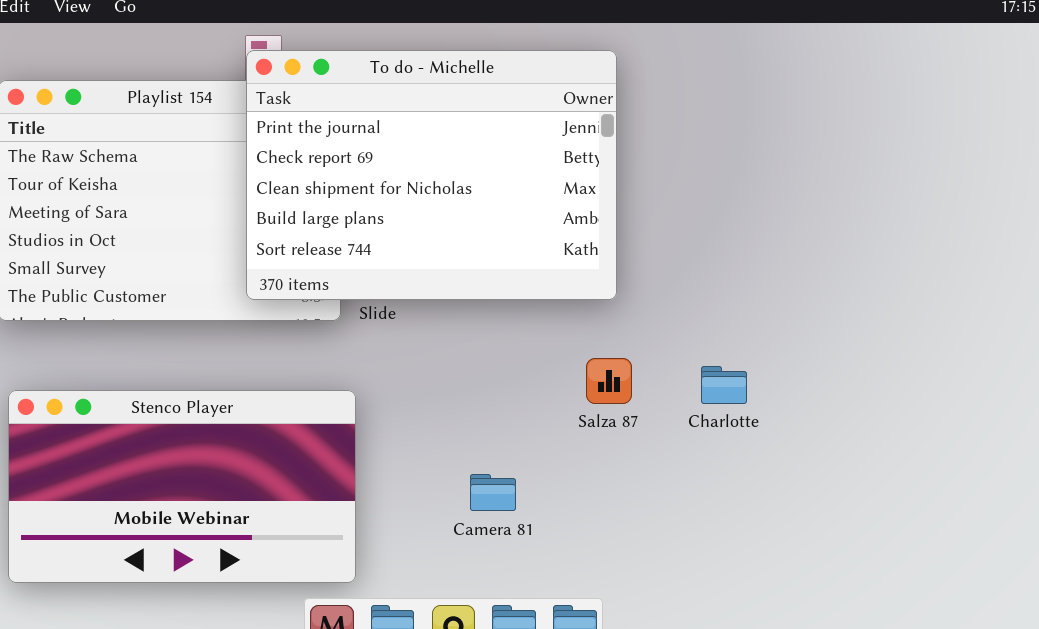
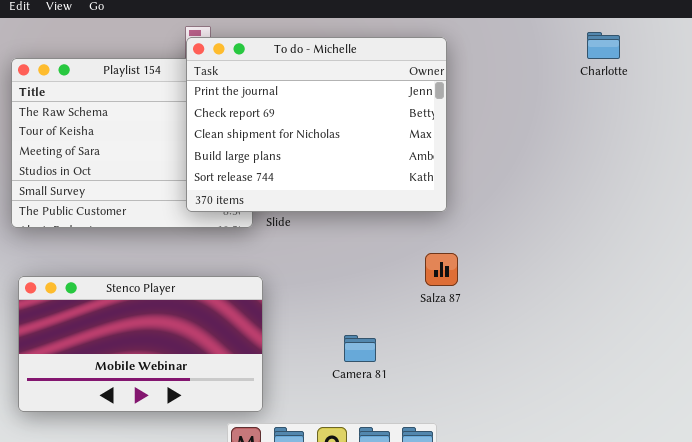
Charlotte: [701,366,747,404] -> [587,32,620,59], moved

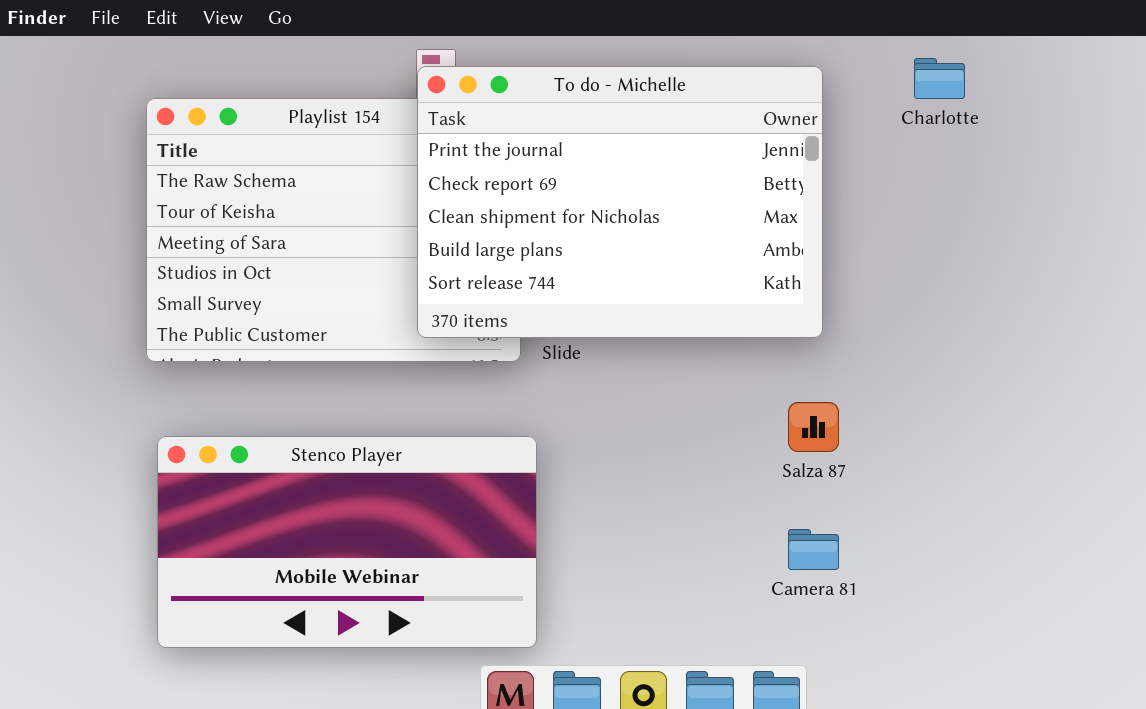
Charlotte: [587,32,620,59] -> [914,58,965,99], moved
Camera 81: [344,335,376,362] -> [788,529,839,570], moved

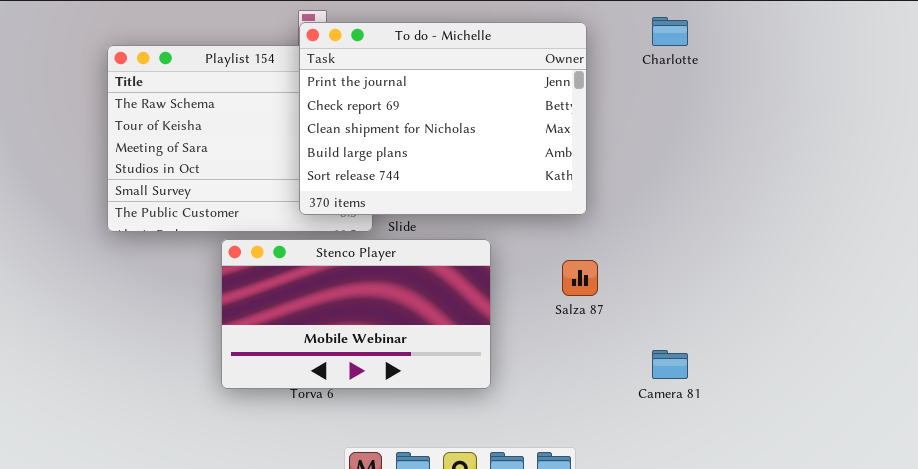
Stenco Player: [157,436,537,648] -> [221,239,491,389], moved
Camera 81: [788,529,839,570] -> [652,350,688,379], moved

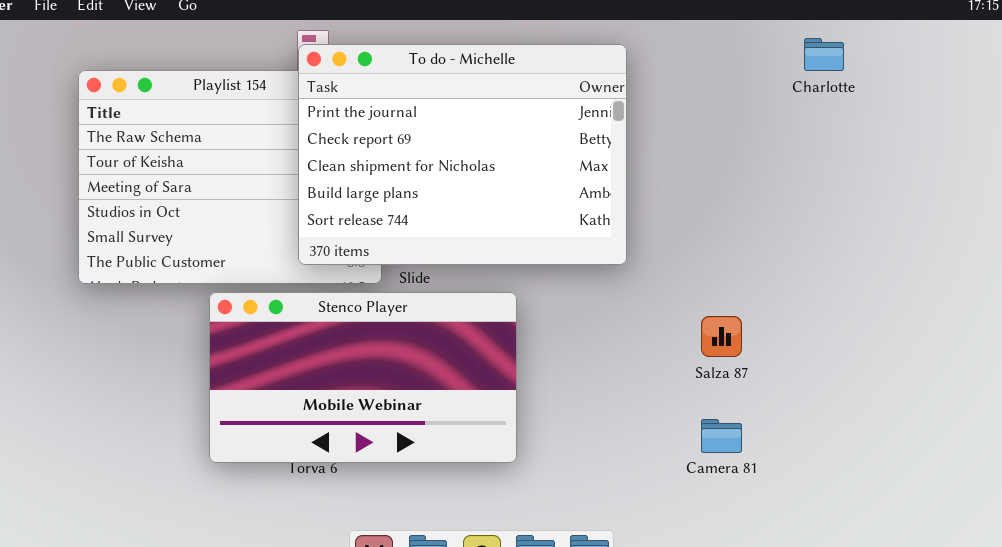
Charlotte: [652,17,688,46] -> [804,38,844,71], moved
Salza 87: [562,260,598,296] -> [701,316,742,357], moved

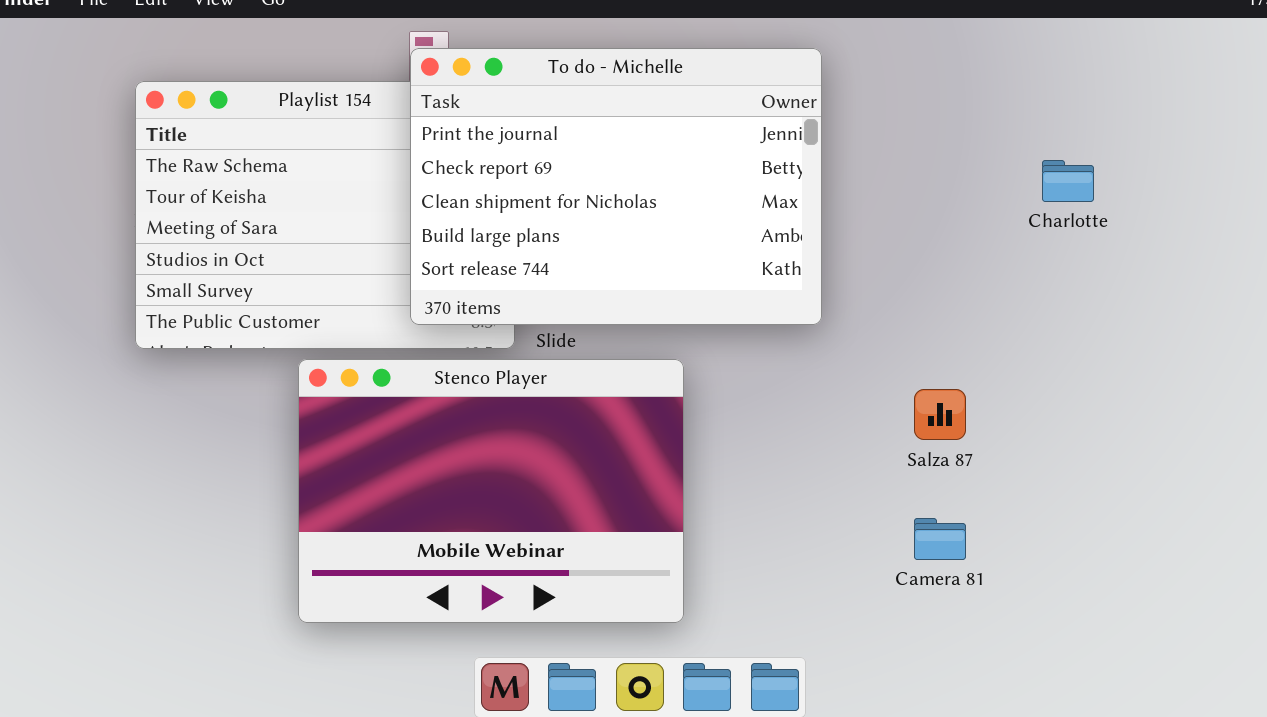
Charlotte: [804,38,844,71] -> [1042,160,1094,202], moved
Stenco Player: [209,292,517,463] -> [298,359,684,623], resized

